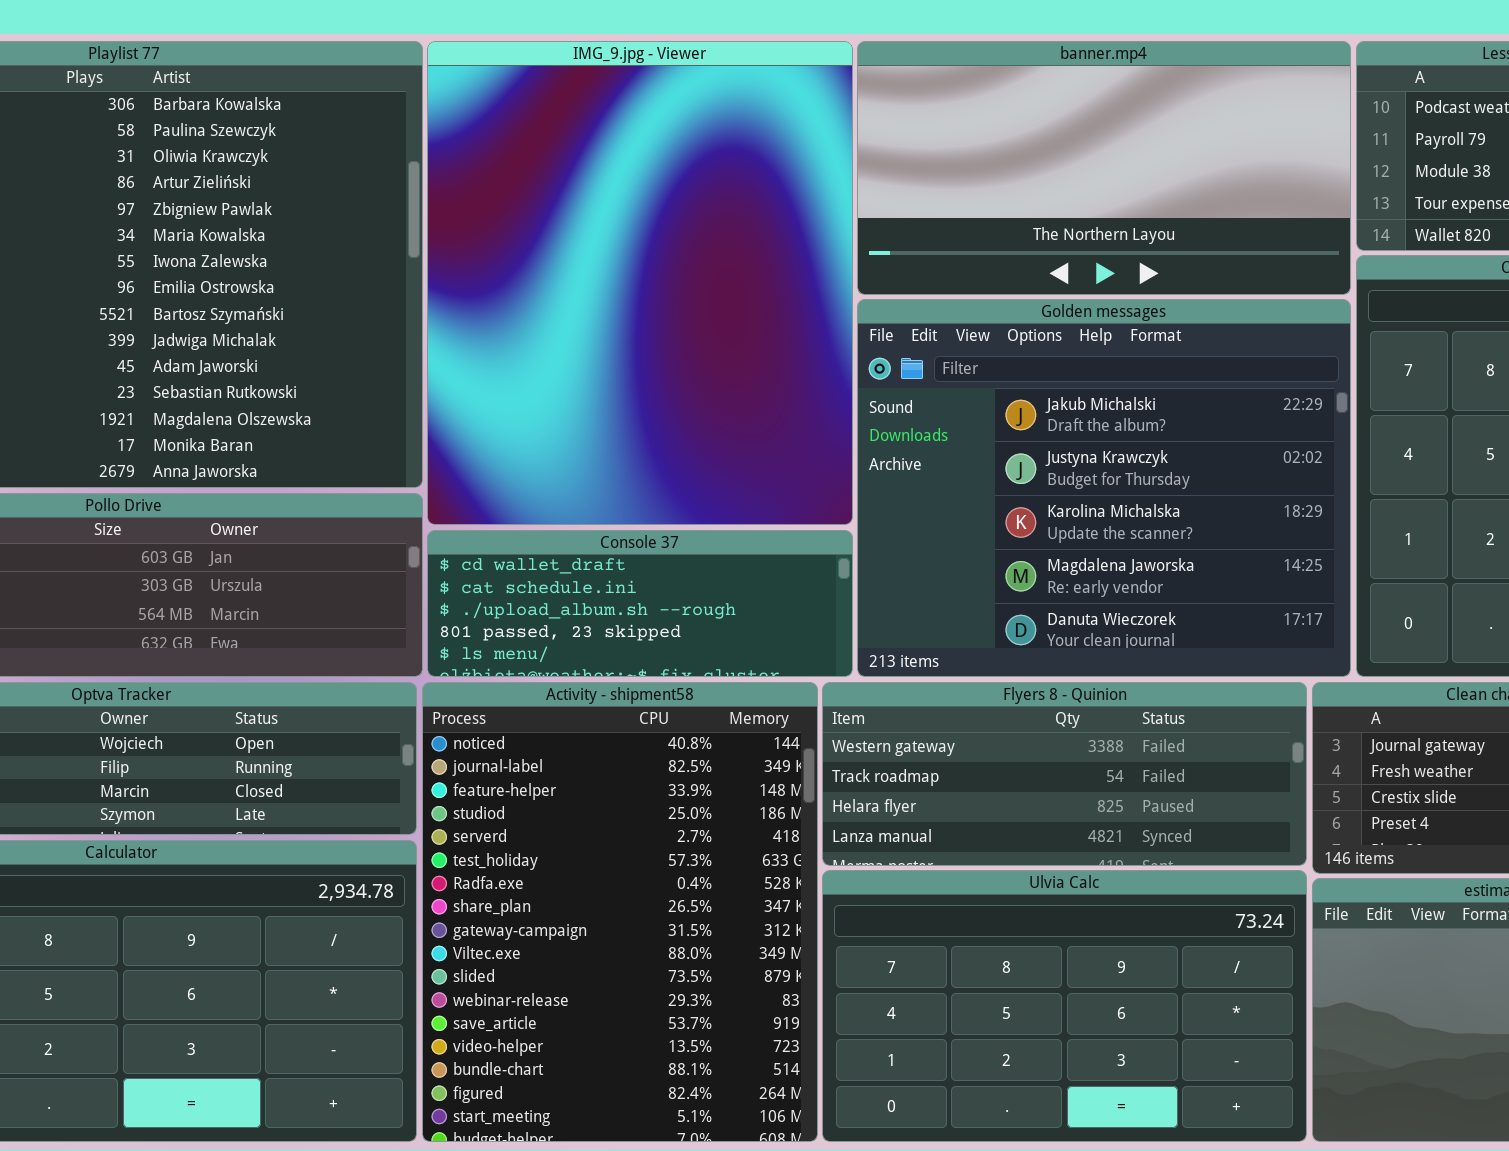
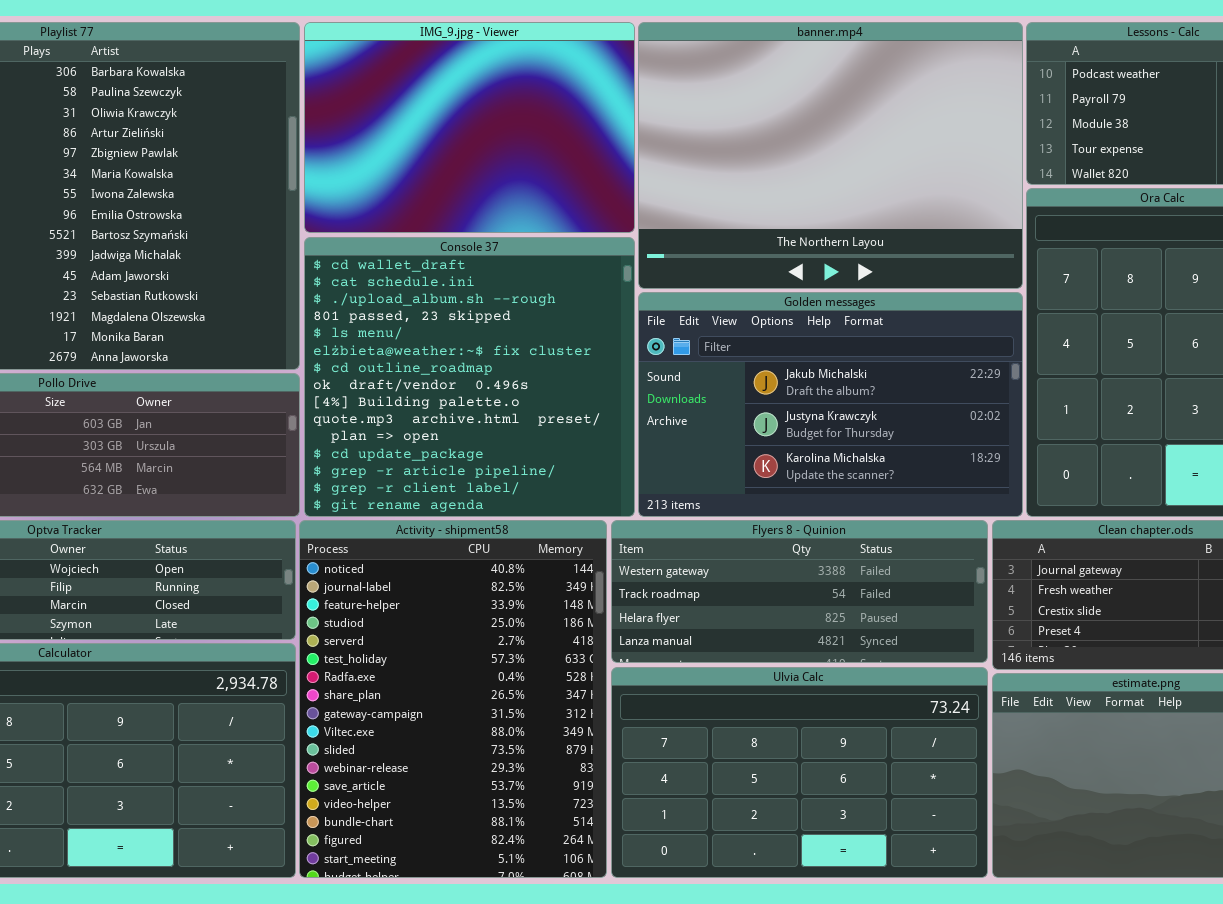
IMG_9.jpg - Viewer: [427,41,853,525] -> [304,22,635,233], resized
banner.mp4: [857,41,1351,295] -> [638,22,1023,289], resized
Golden messages: [857,299,1351,677] -> [638,292,1023,517], resized
Console 37: [427,530,853,677] -> [304,237,635,517], resized

